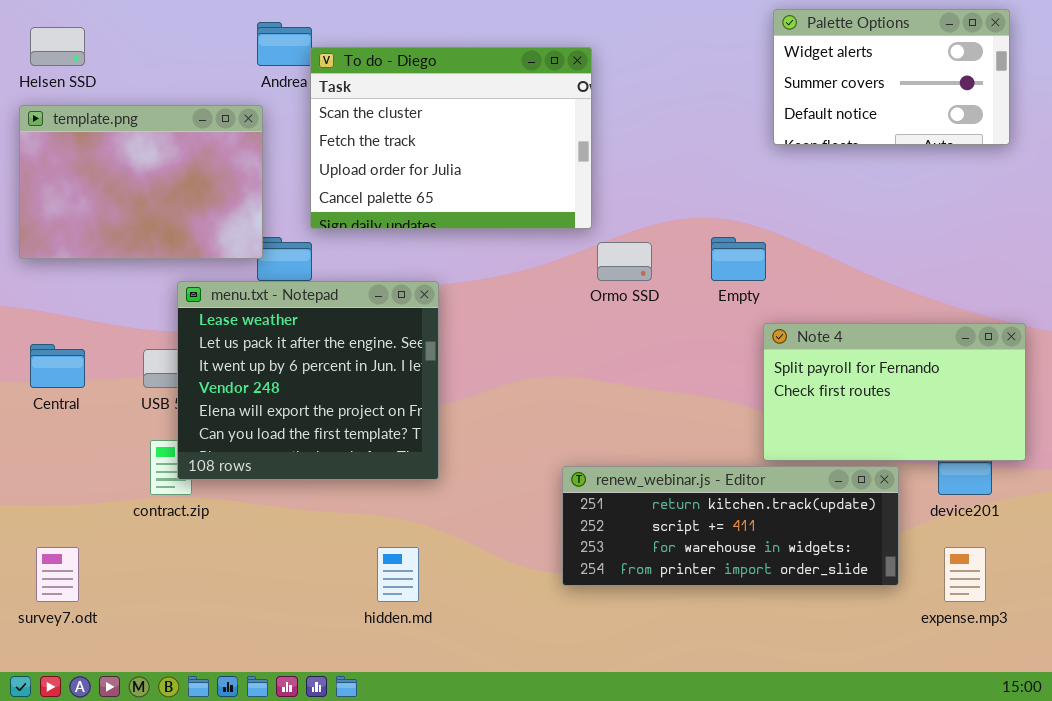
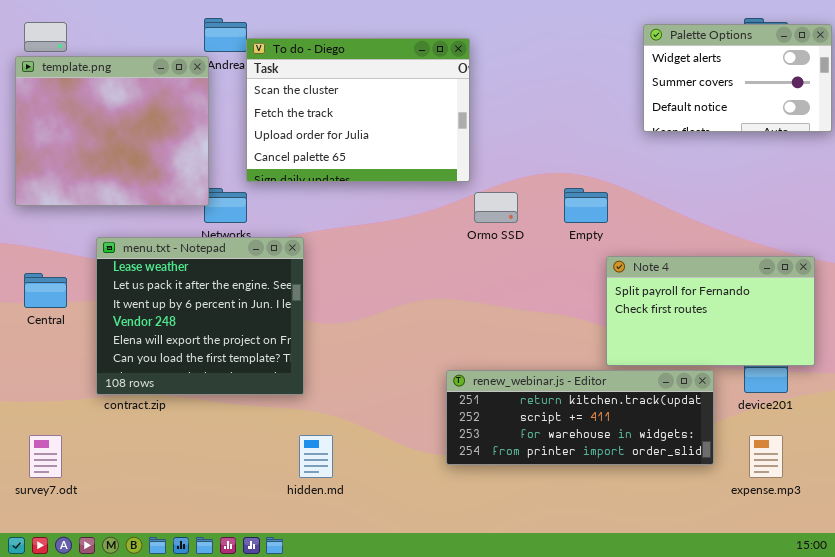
Palette Options: [773,9,1010,145] -> [643,24,832,132], moved
template.png: [19,105,263,259] -> [15,56,209,206], resized
menu.txt - Notepad: [177,281,439,480] -> [96,237,304,395], moved

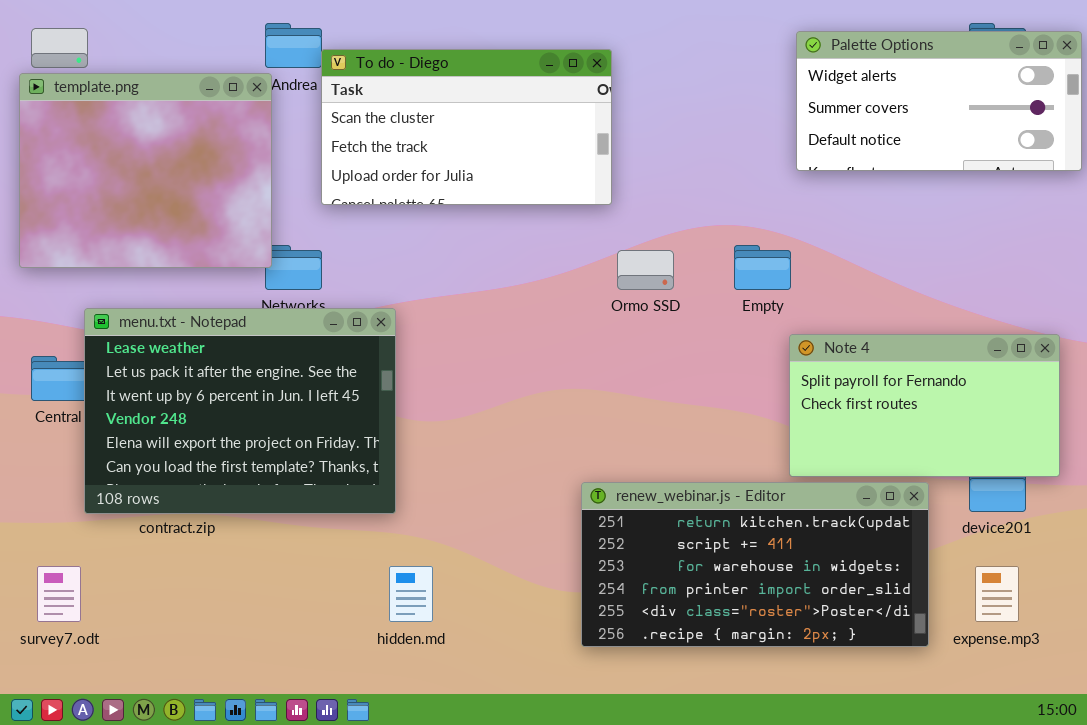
Palette Options: [643,24,832,132] -> [796,31,1082,171], resized
To do - Diego: [246,38,470,182] -> [321,49,612,205], resized
menu.txt - Notepad: [96,237,304,395] -> [84,308,396,514], resized
renew_webinar.js - Editor: [446,370,714,465] -> [581,482,929,647], resized

